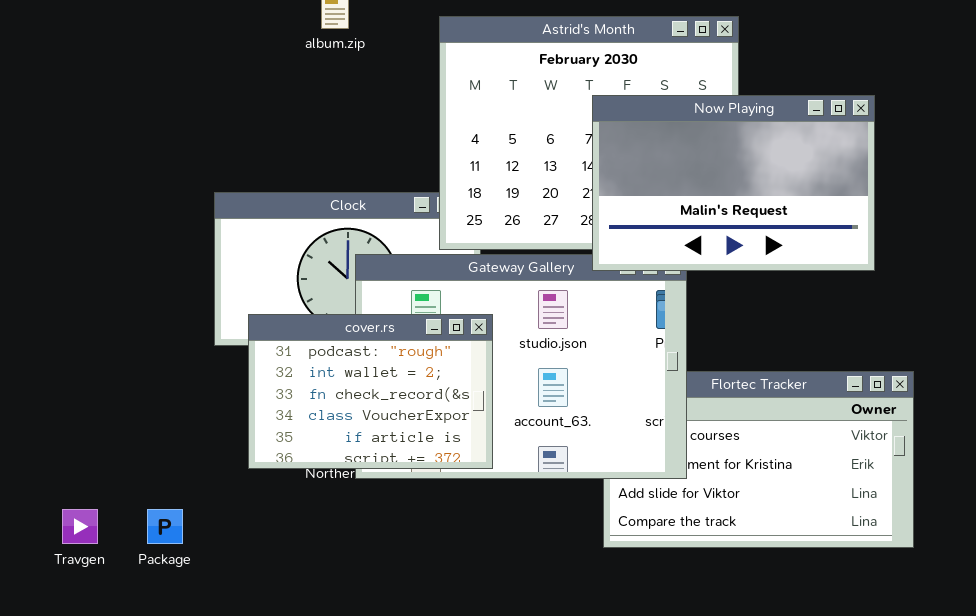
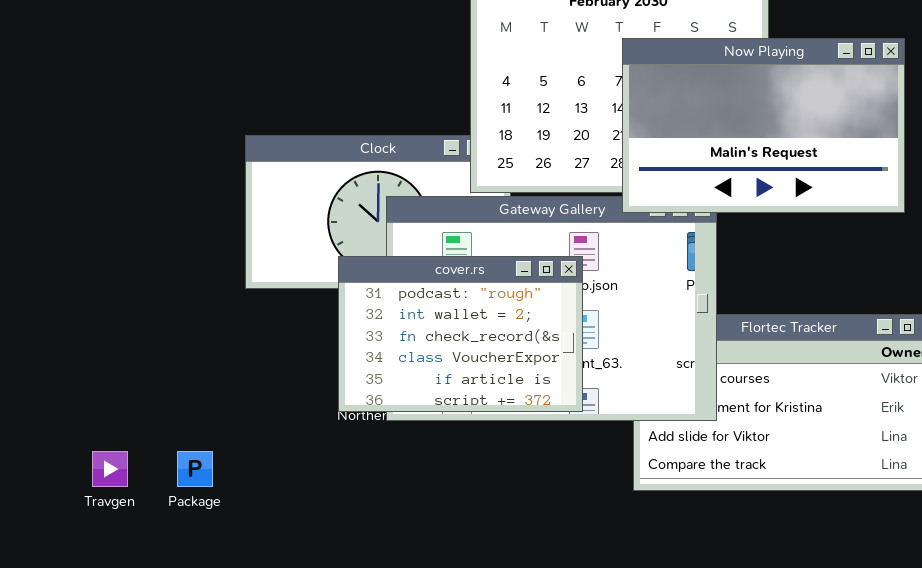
cover.rs: [248,314,493,469] -> [338,256,583,412], moved

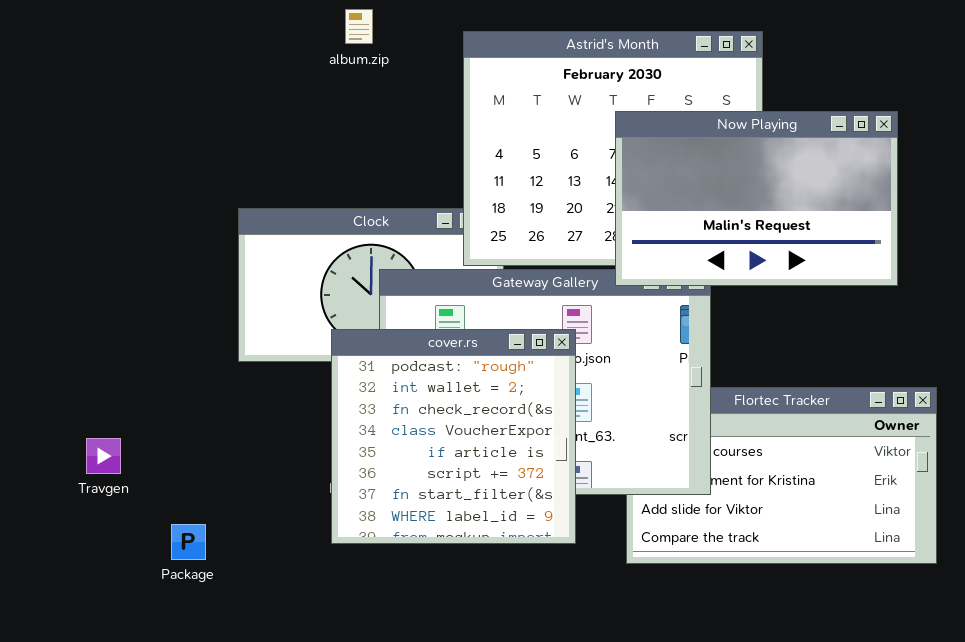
cover.rs: [338,256,583,412] -> [331,329,576,544], resized
Travgen: [92,451,128,487] -> [86,438,121,474], moved

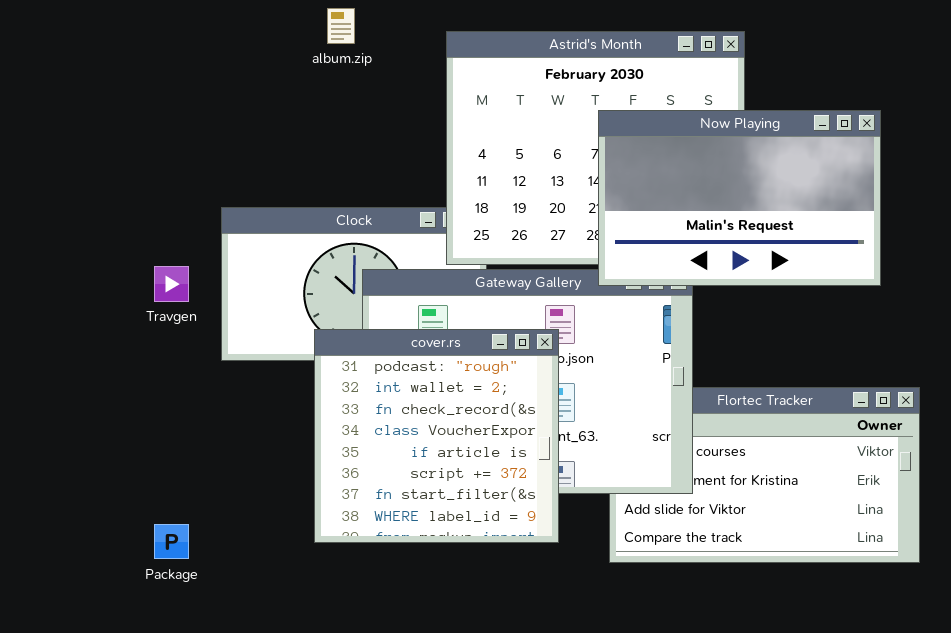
Travgen: [86,438,121,474] -> [154,266,189,302], moved

